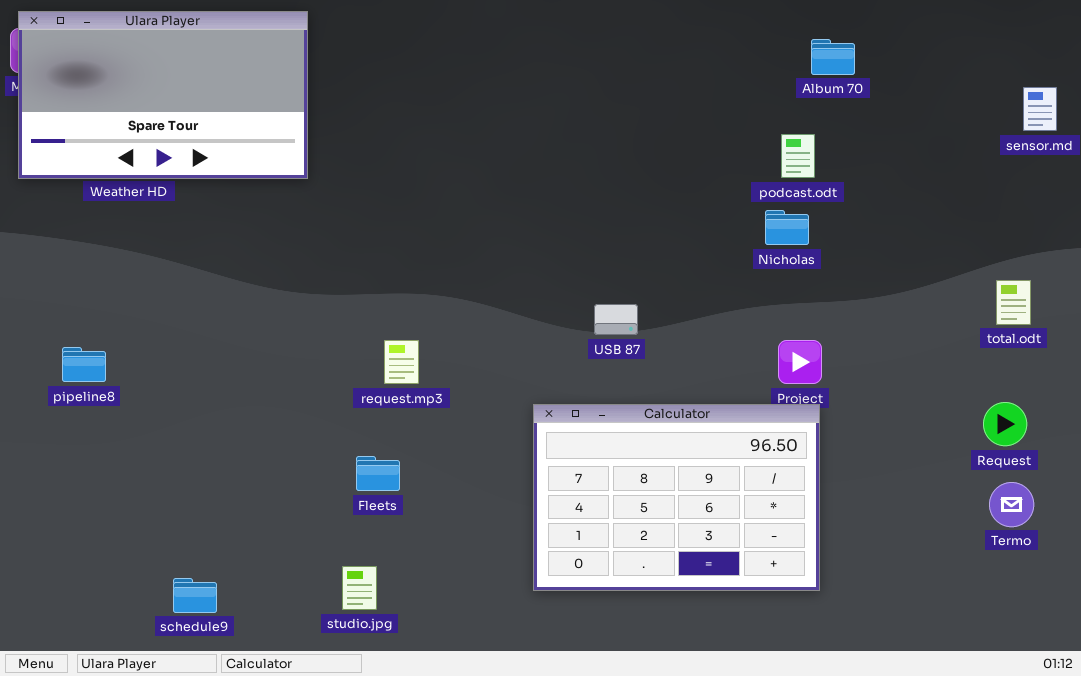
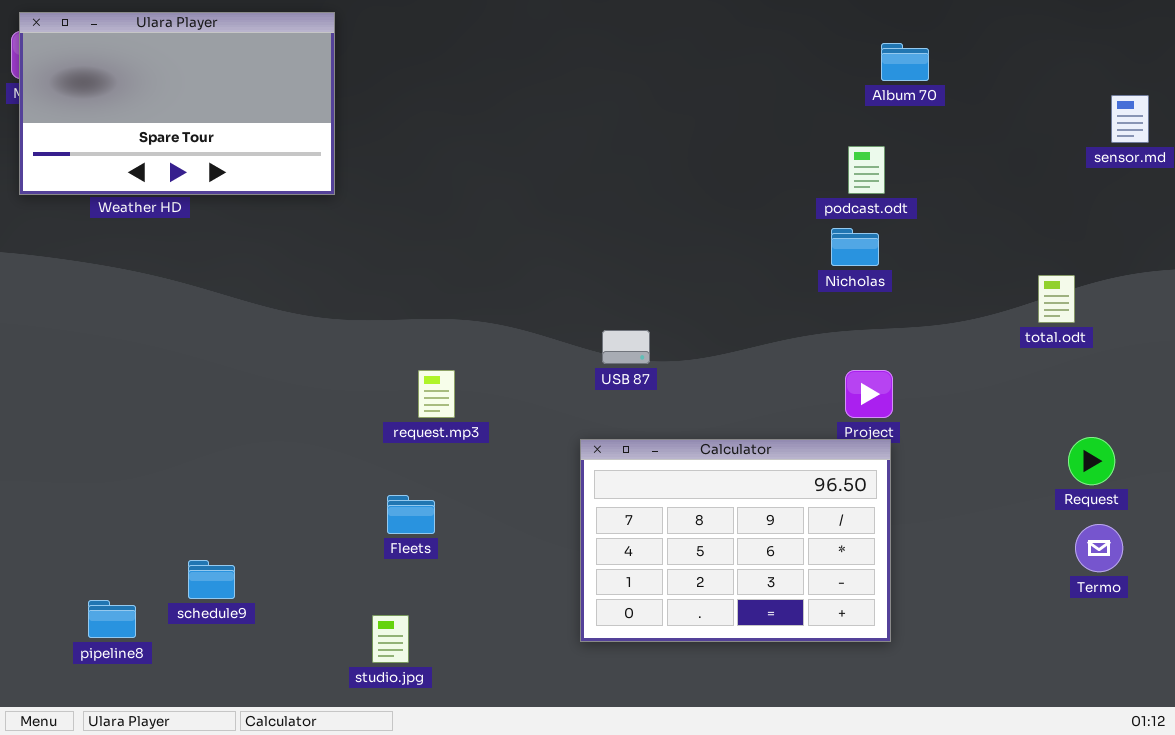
total.odt: [996,280,1031,325] -> [1038,275,1075,323], moved
USB 87: [594,304,638,335] -> [602,330,650,364], moved
pipeline8: [62,347,106,382] -> [88,600,136,638], moved
schedule9: [173,578,217,613] -> [188,560,235,599], moved

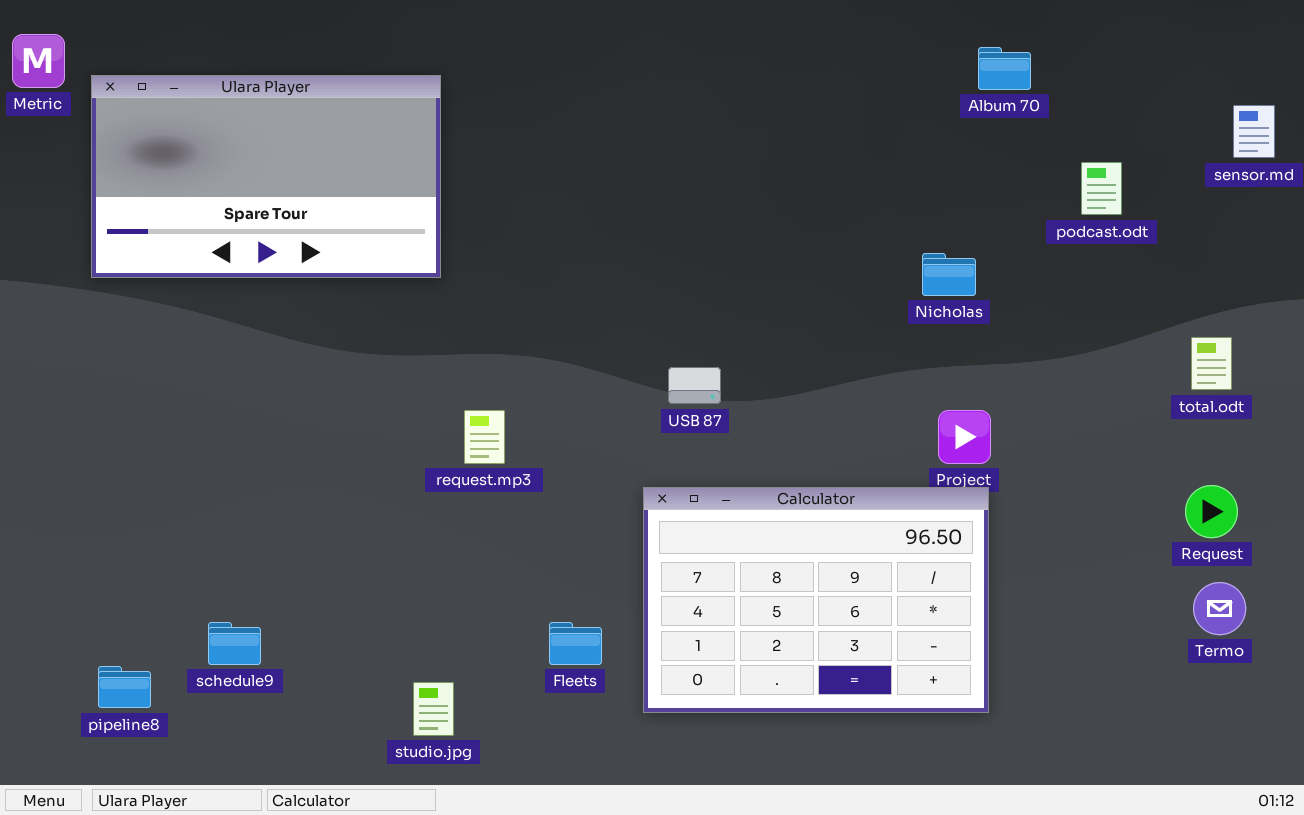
Ulara Player: [19,12,335,195] -> [91,75,441,278], moved
podcast.odt: [848,146,885,194] -> [1081,162,1122,215], moved
total.odt: [1038,275,1075,323] -> [1191,337,1232,390], moved
Fleets: [387,495,435,534] -> [549,622,602,665], moved

